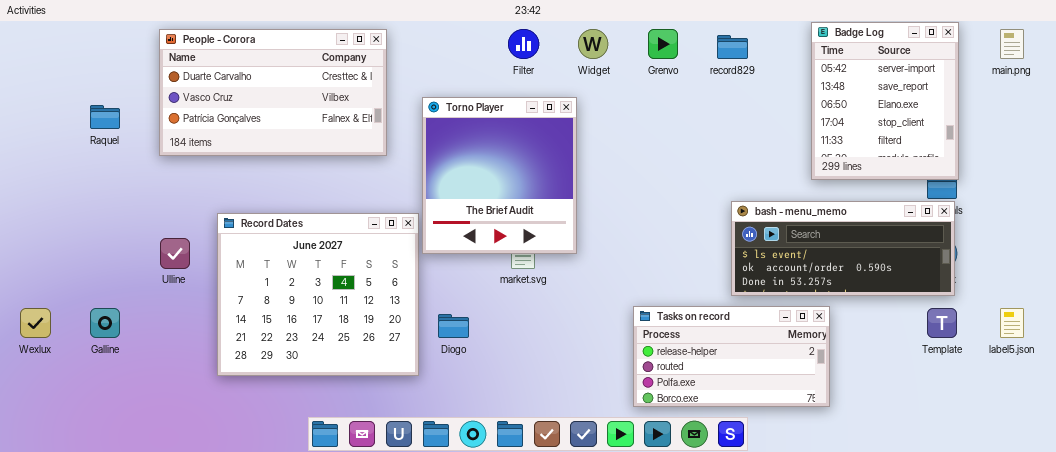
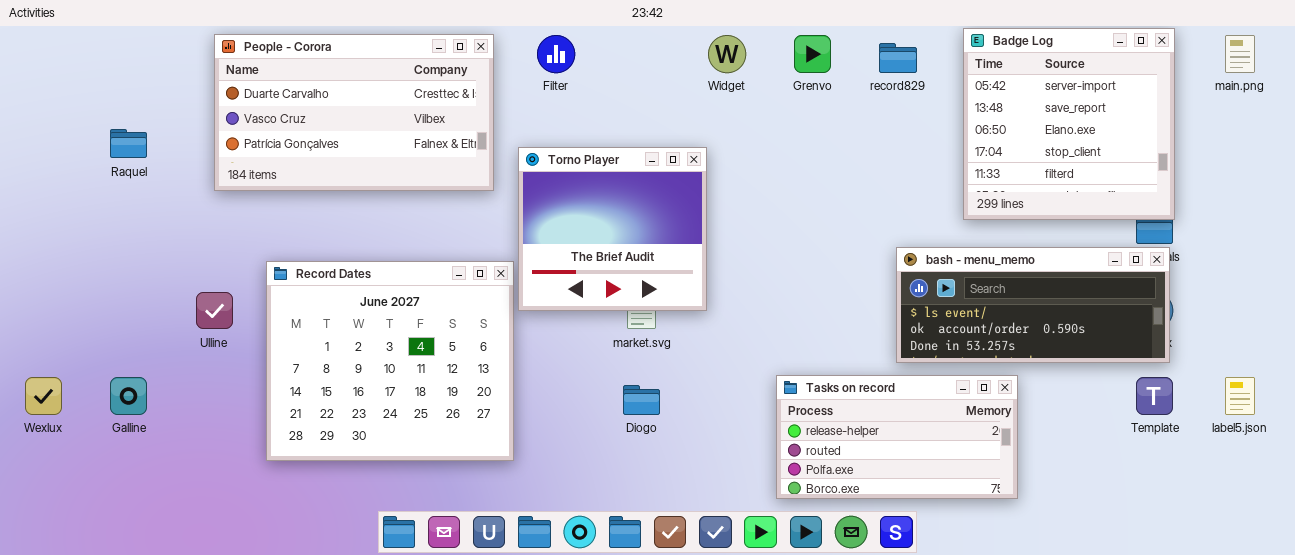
Badge Log: [811,22,959,180] -> [963,28,1175,220], resized
People - Corora: [159,29,387,156] -> [214,34,494,191], moved
Filter: [508,29,539,59] -> [537,35,575,73], moved
Torno Player: [422,97,577,254] -> [518,147,707,311], resized
Diogo: [438,314,469,338] -> [623,385,660,415], moved

